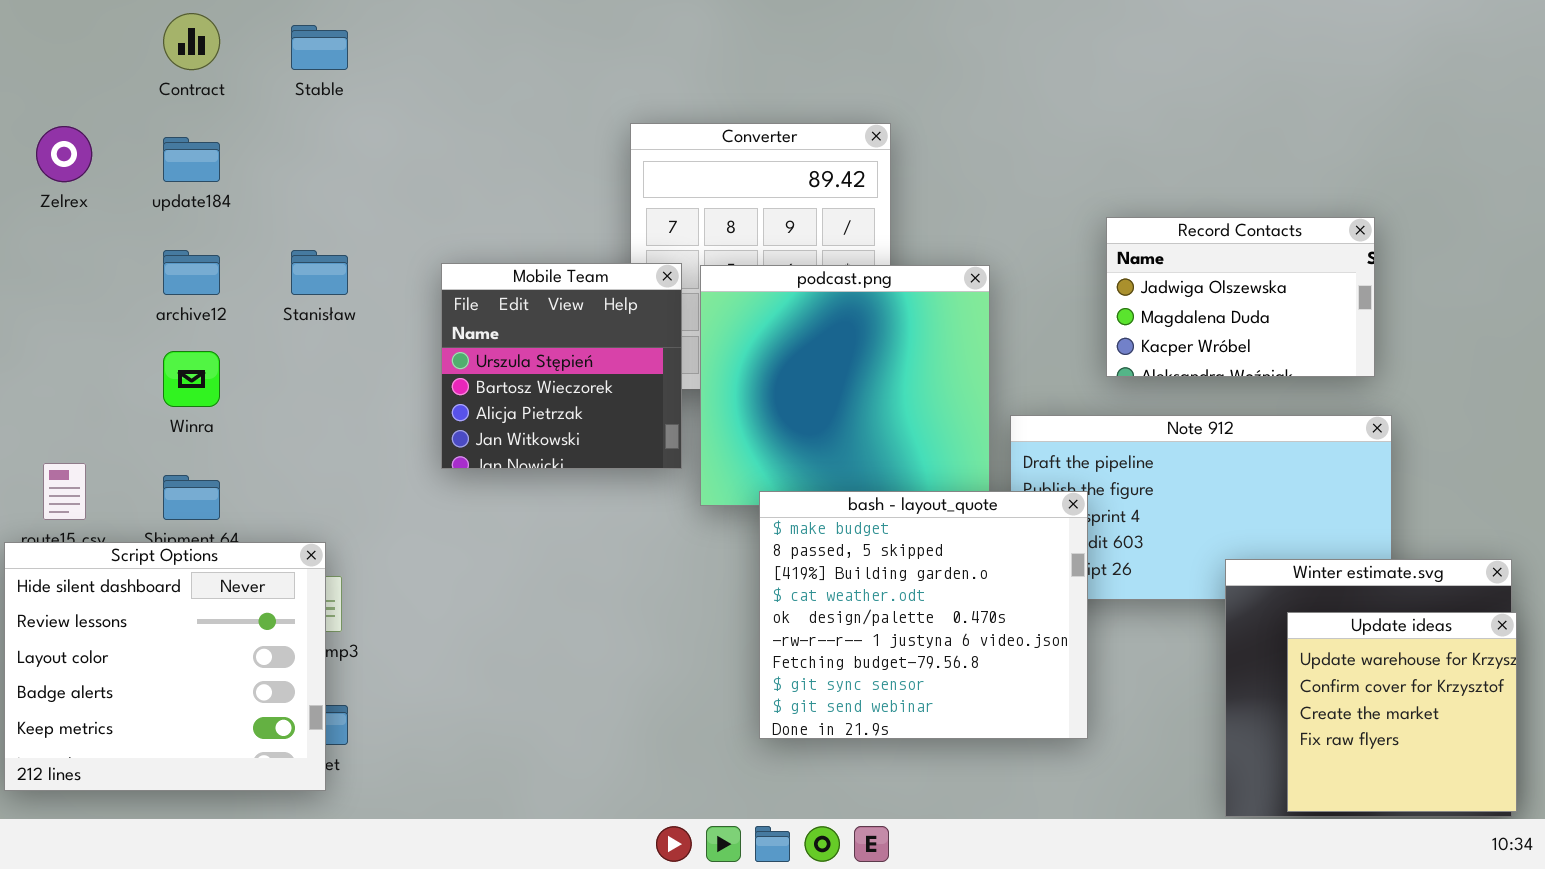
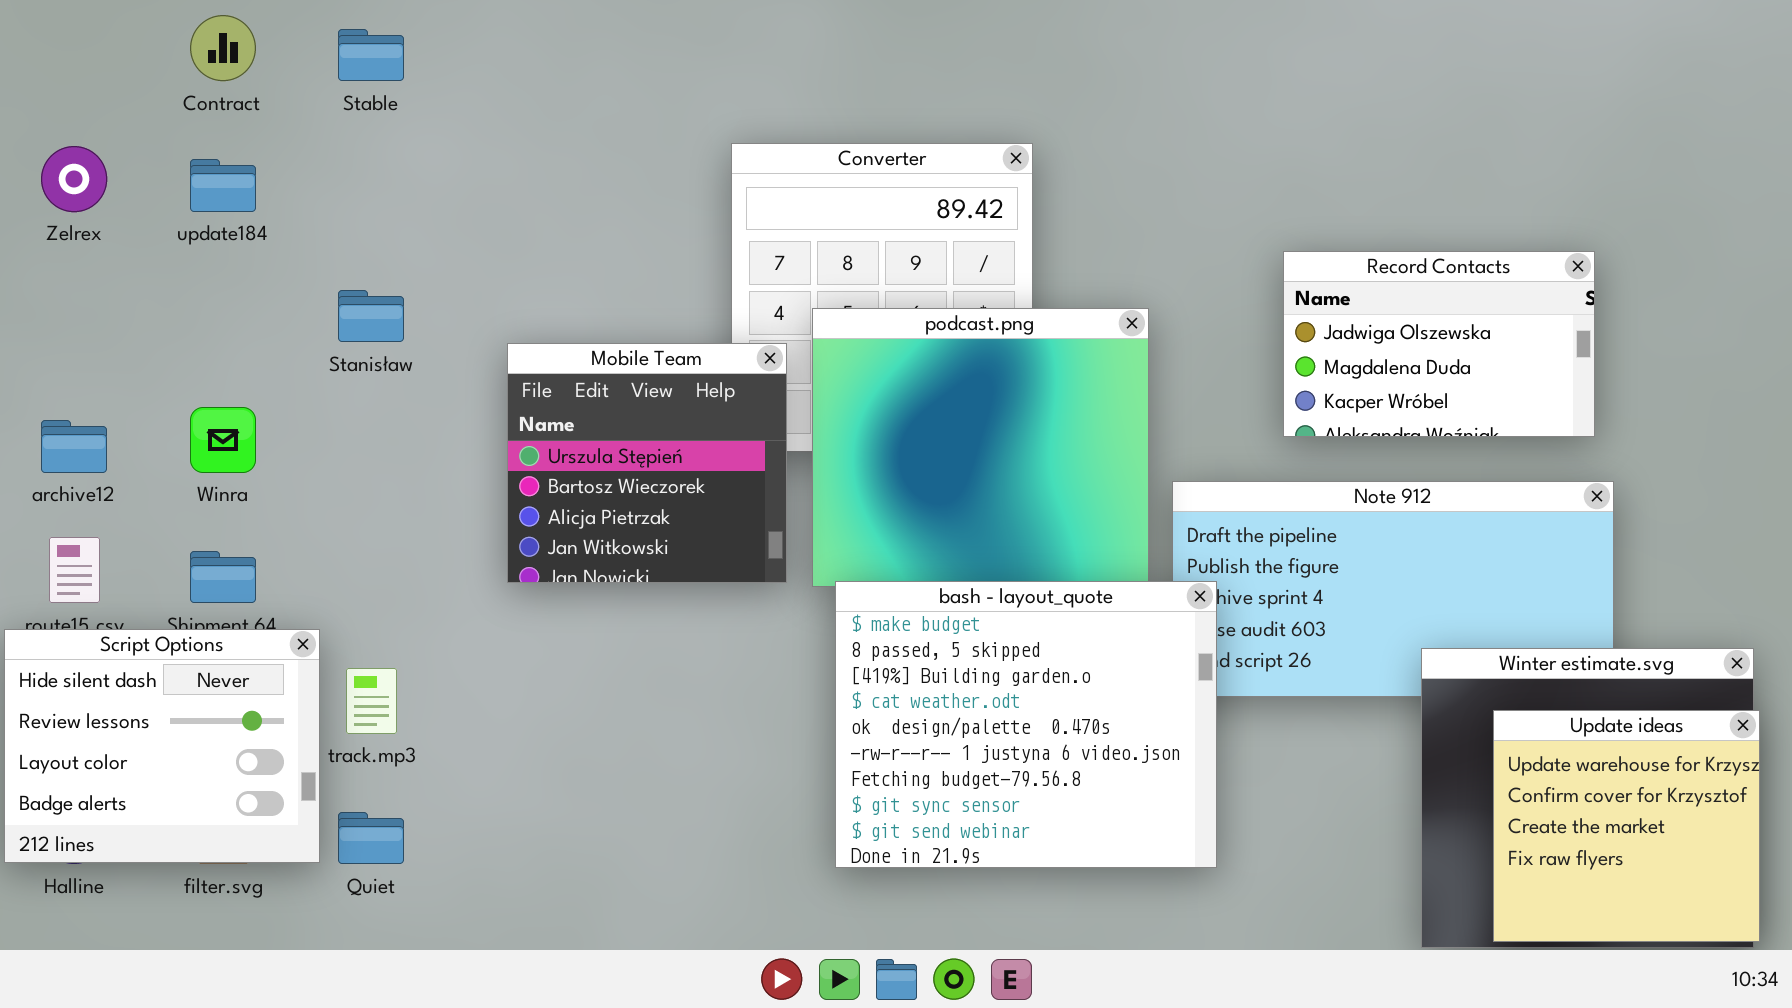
archive12: [163,250,220,295] -> [41,420,107,473], moved
Mobile Team: [441,263,682,469] -> [507,343,787,583], moved
bash - layout_quote: [759,491,1088,739] -> [835,581,1217,868], moved
Script Options: [4,542,326,791] -> [4,629,320,863], resized

